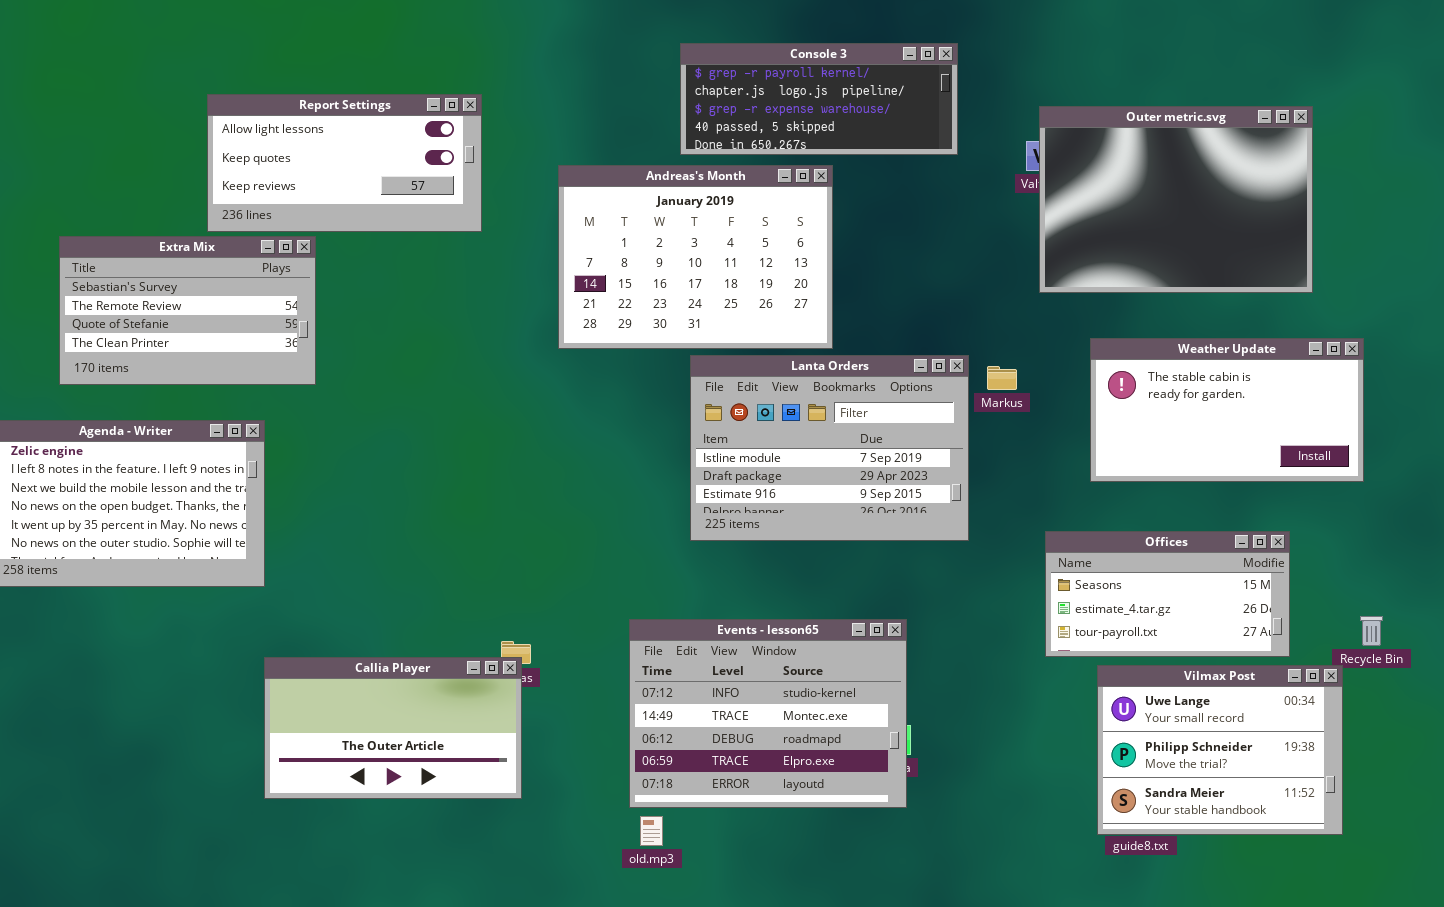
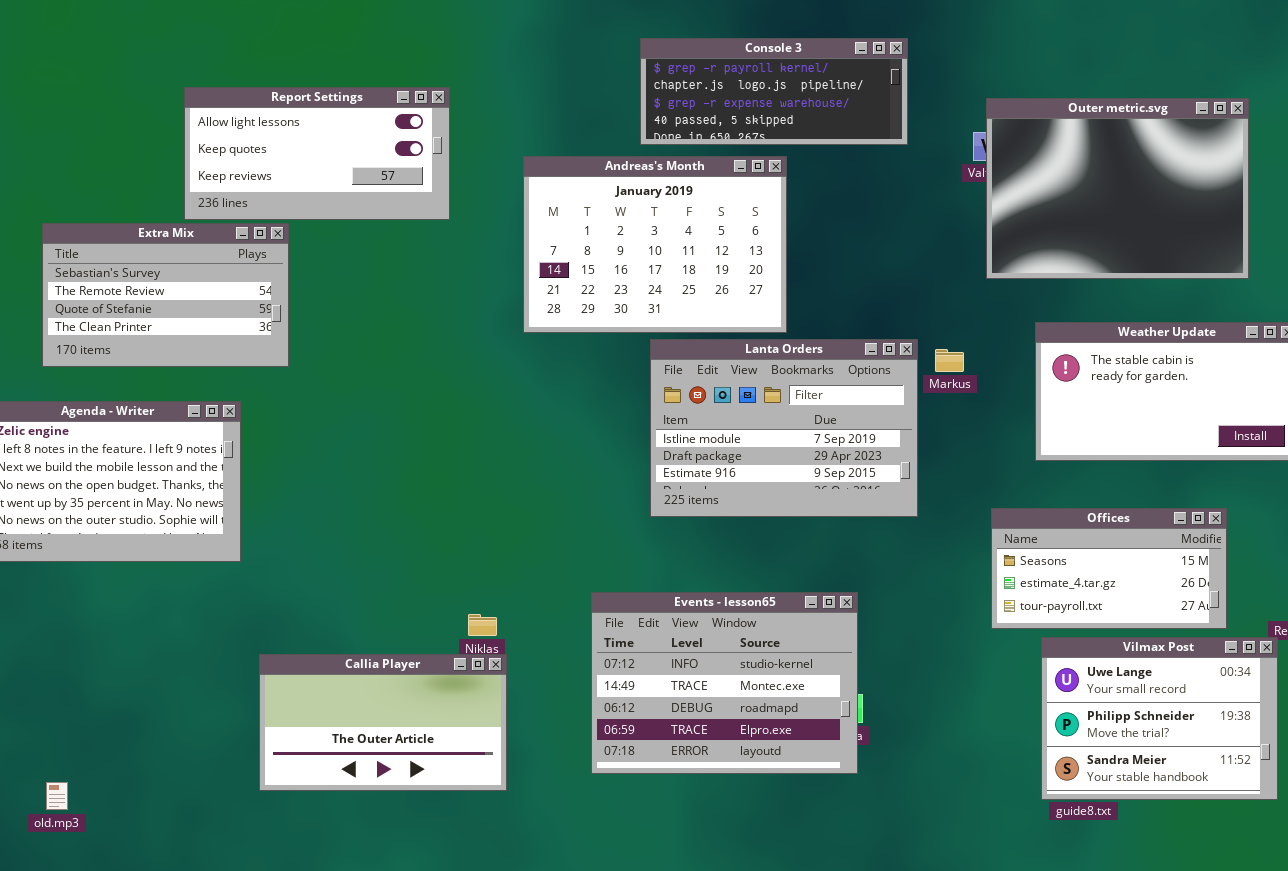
Callia Player: [264,657,522,799] -> [259,654,507,791], moved
old.mp3: [640,816,663,846] -> [46,782,68,810], moved

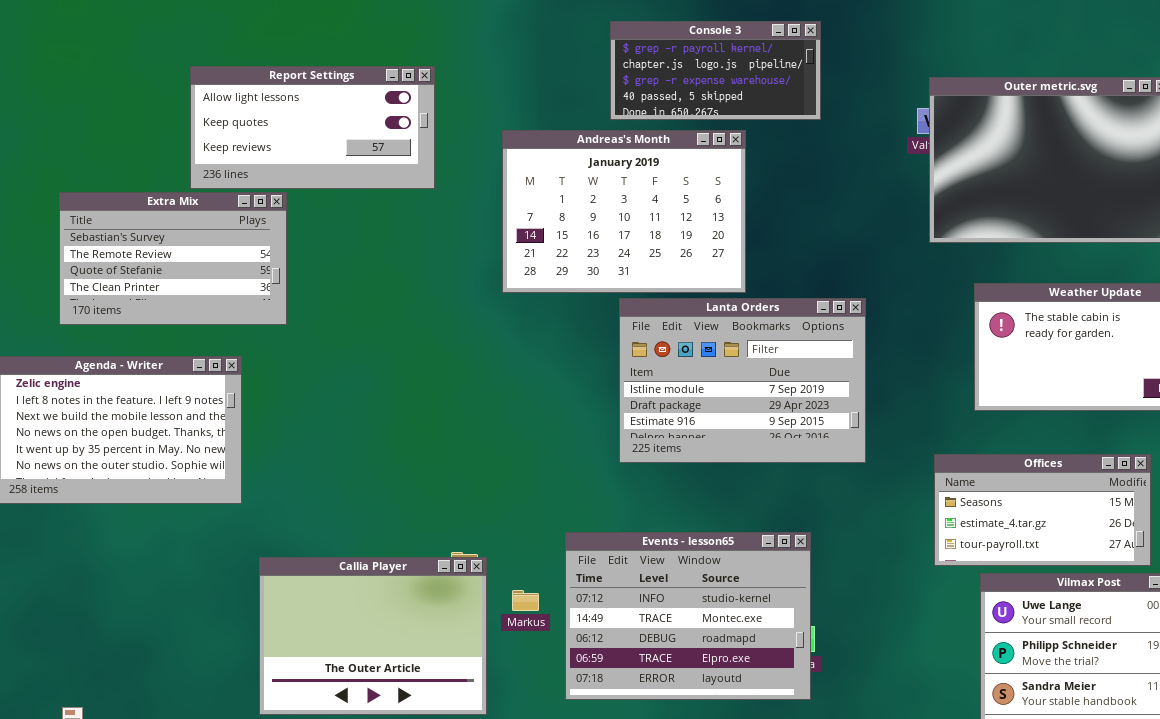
Console 3: [640,38,908,145] -> [610,21,821,120], resized
Markus: [935,349,964,372] -> [512,590,539,611], moved
Callia Player: [259,654,507,791] -> [259,557,487,715], resized

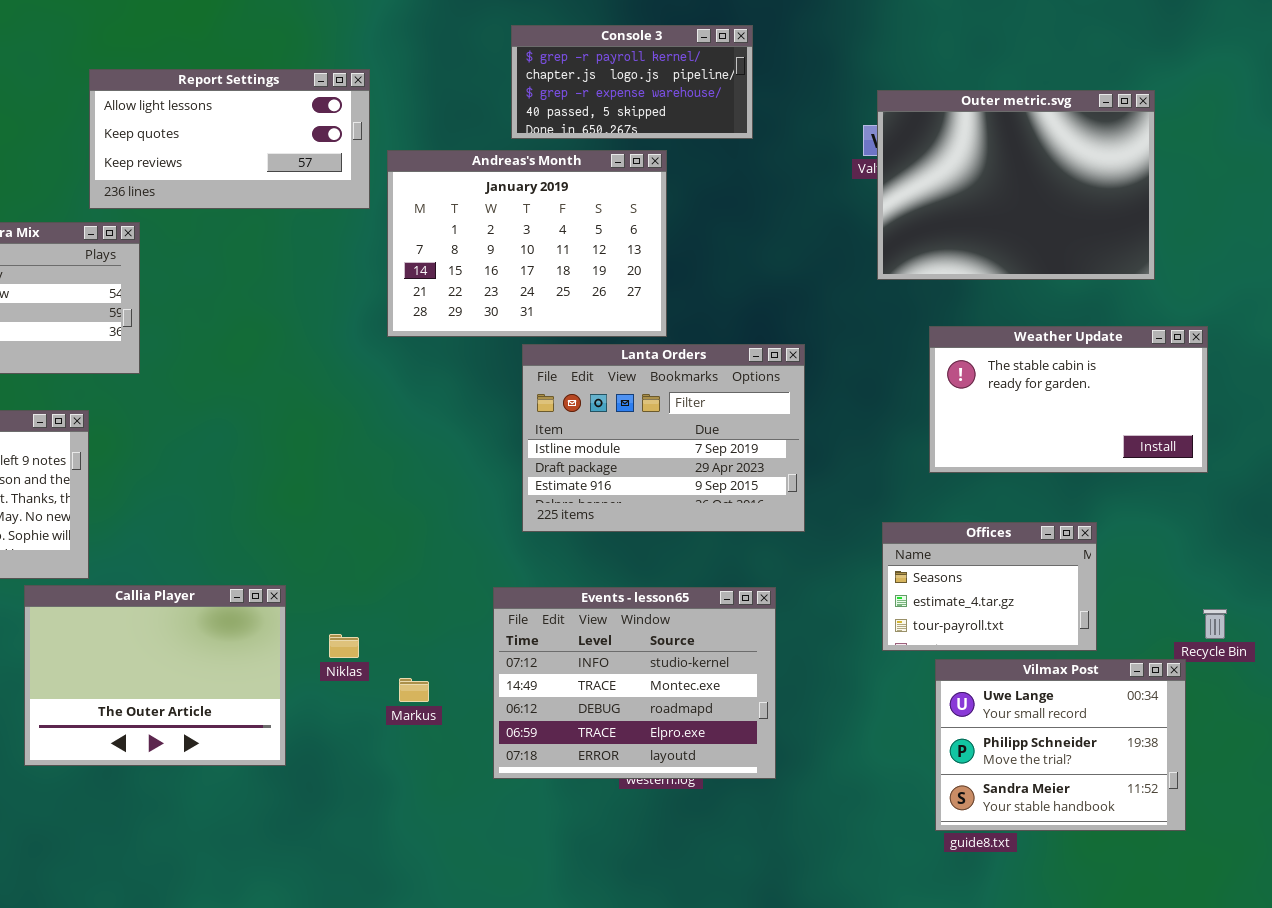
Report Settings: [190,66,435,189] -> [89,69,370,209], moved
Offices: [934,454,1151,566] -> [882,522,1097,651], resized
Events - lesson65: [565,532,811,700] -> [493,587,776,779], moved
Callia Player: [259,557,487,715] -> [24,585,286,766], moved

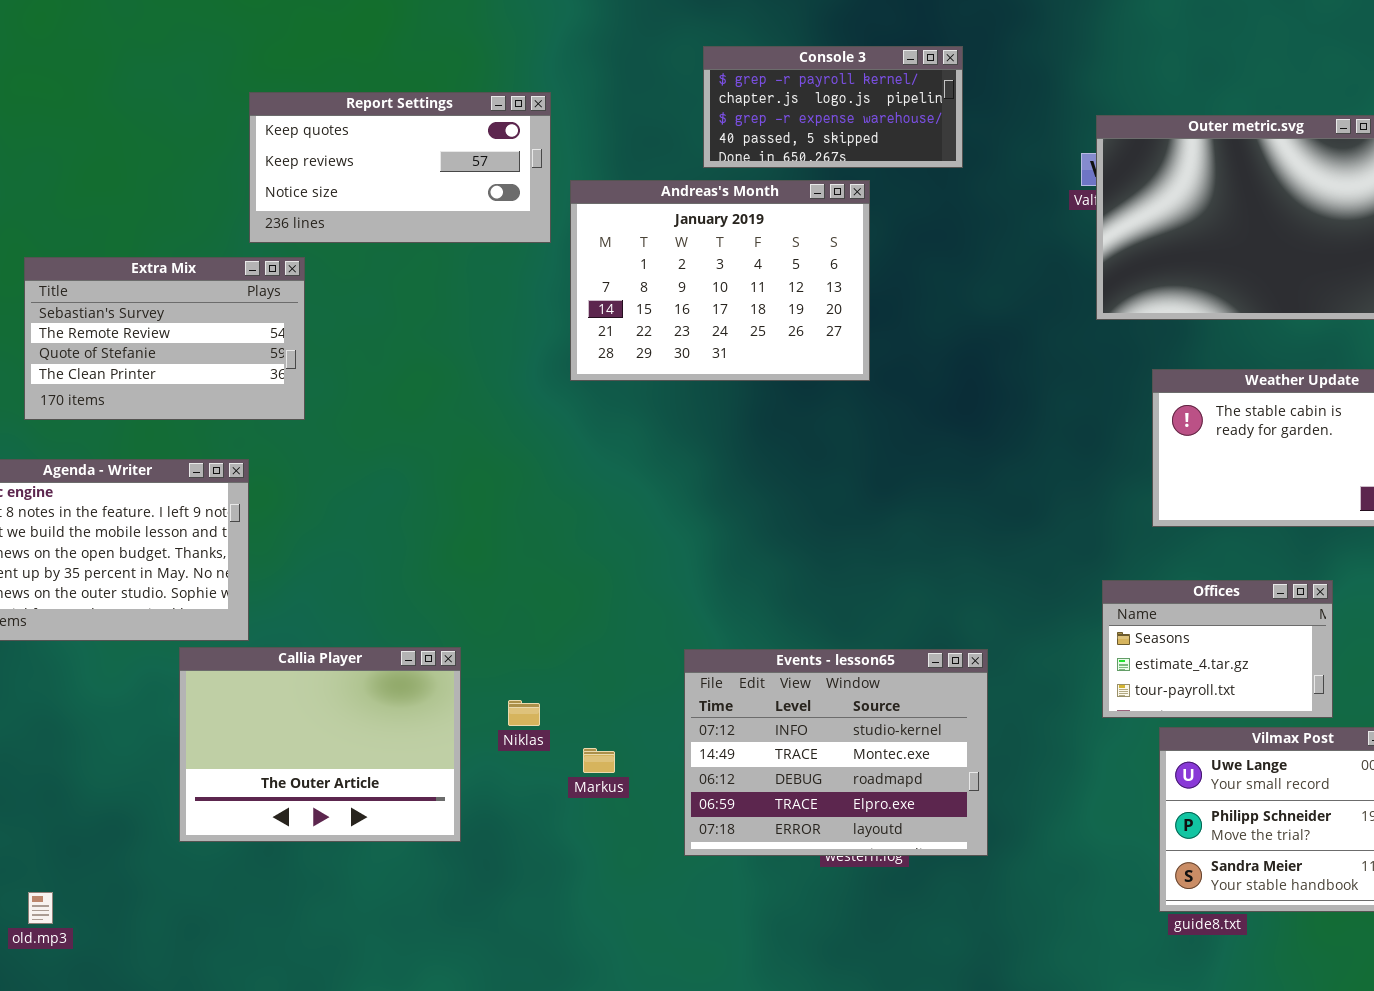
Report Settings: [89,69,370,209] -> [249,92,551,243], scrolled down 1 row
Lanta Orders: [522,344,805,532] -> none, closed

